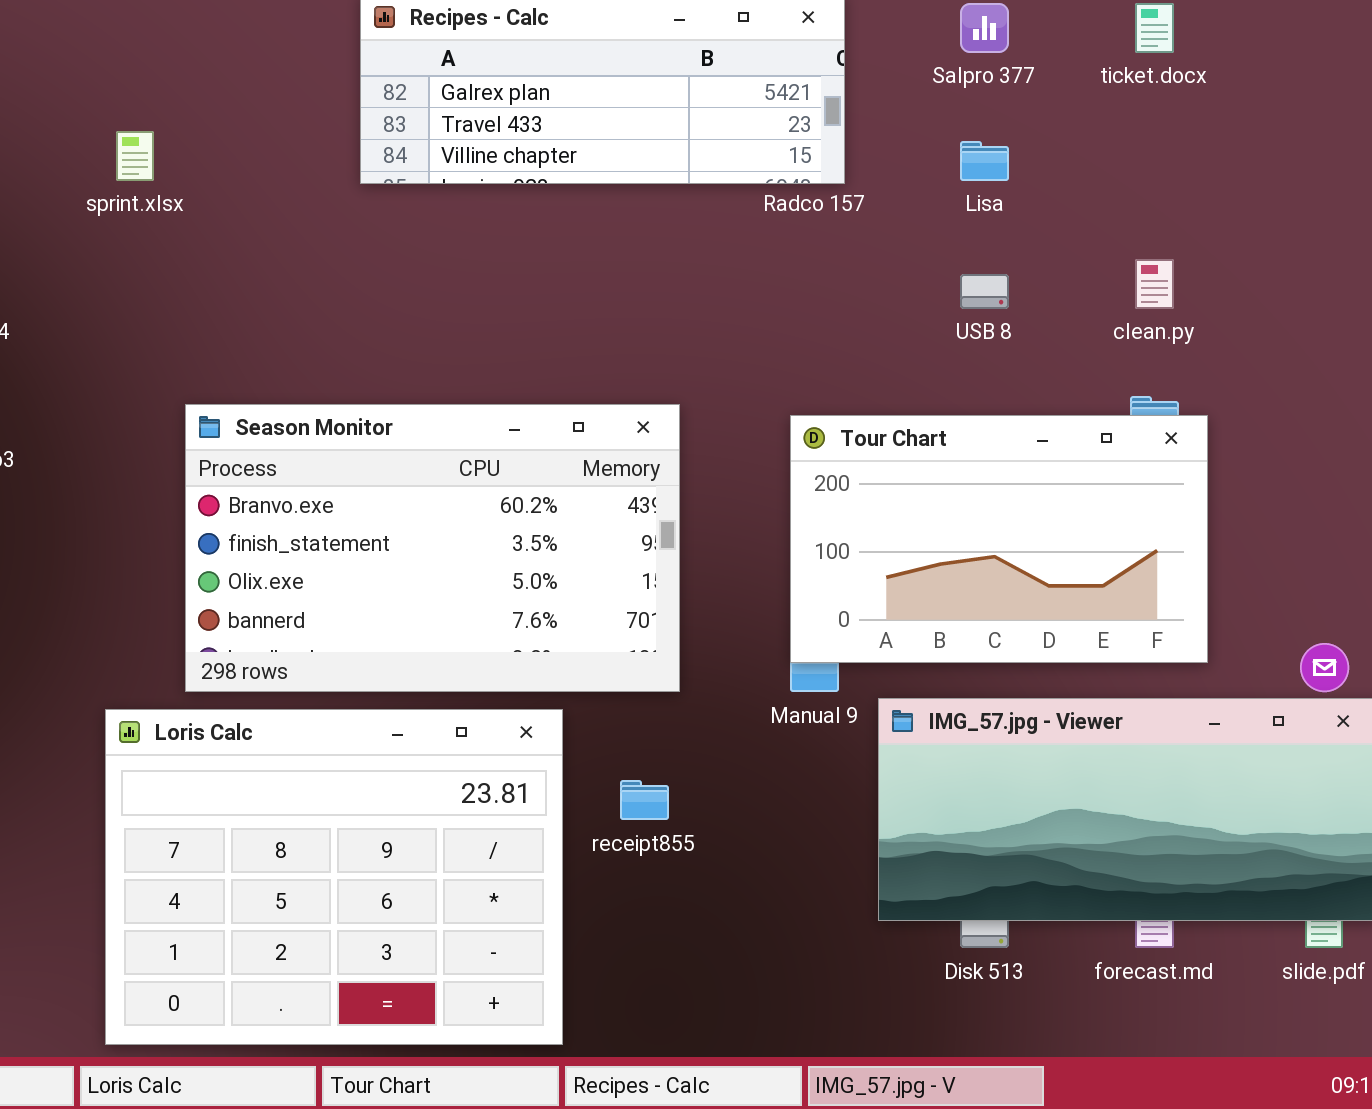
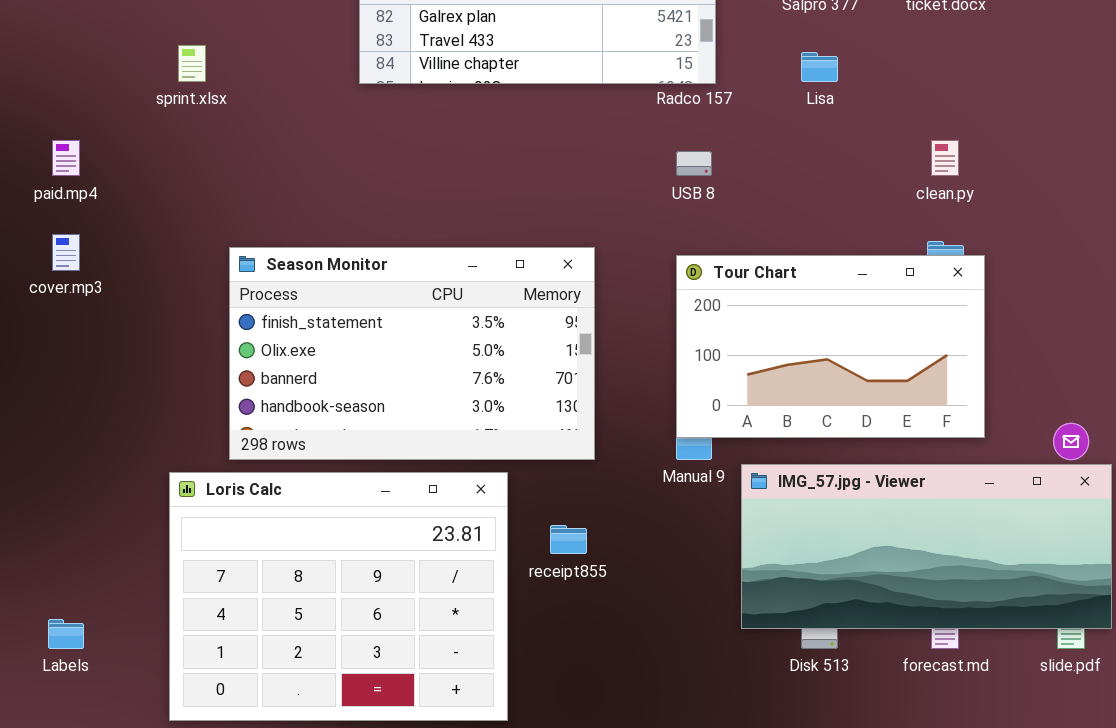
USB 8: [960,274,1009,309] -> [676,151,712,176], moved
Season Monitor: [185,404,680,692] -> [229,247,595,460], scrolled down 1 row

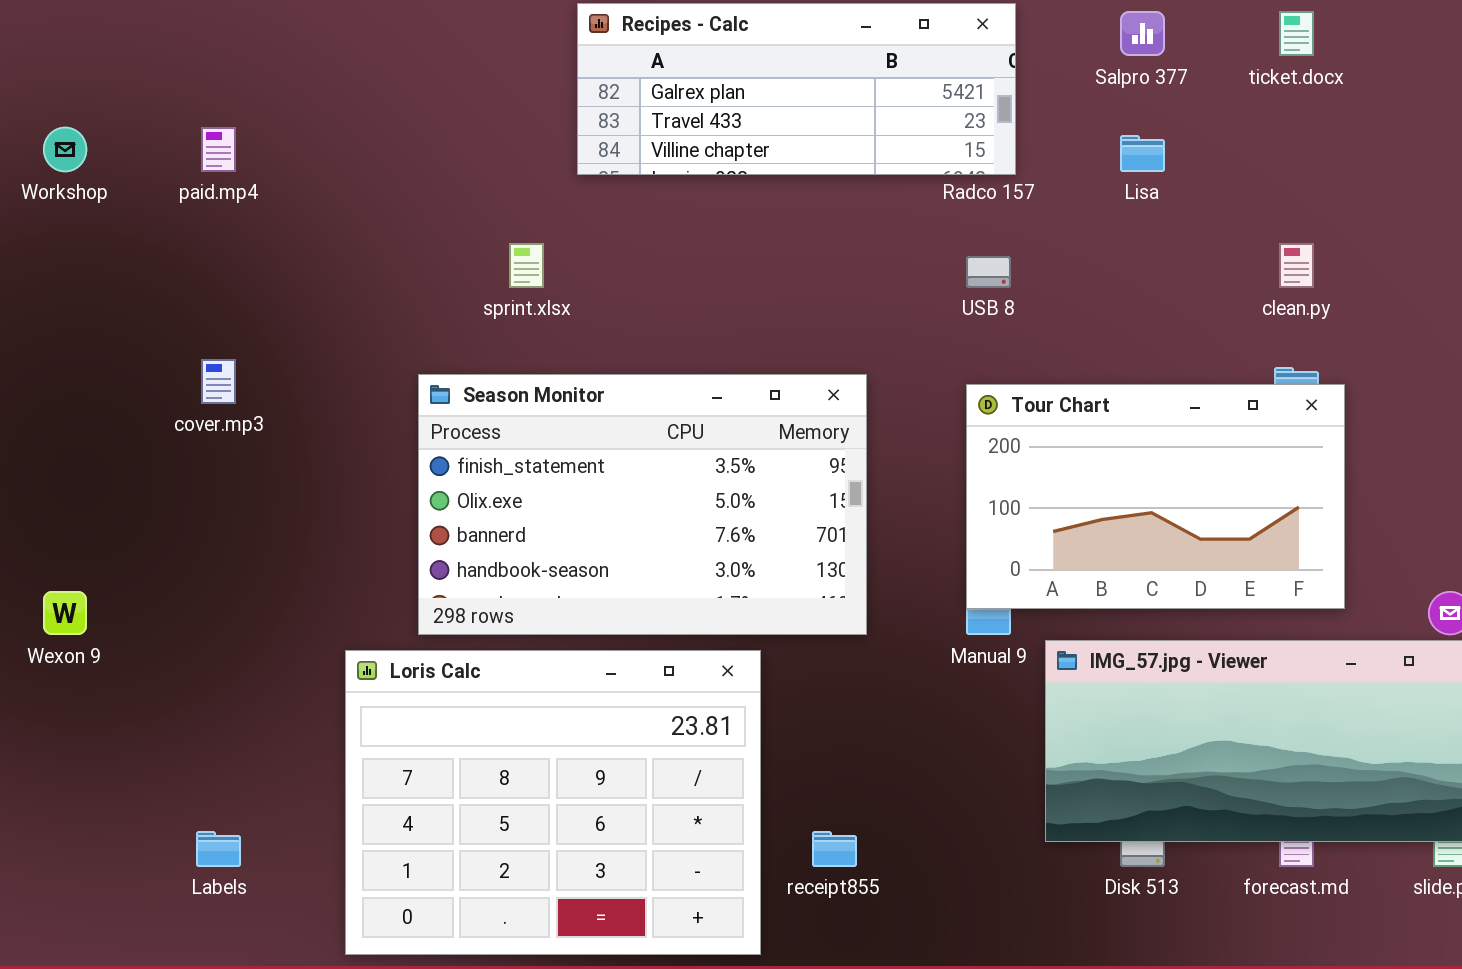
sprint.xlsx: [178,45,206,82] -> [509,243,544,288], moved
paid.mp4: [52,140,80,176] -> [201,127,236,172], moved
receipt855: [550,525,587,554] -> [812,831,857,867], moved

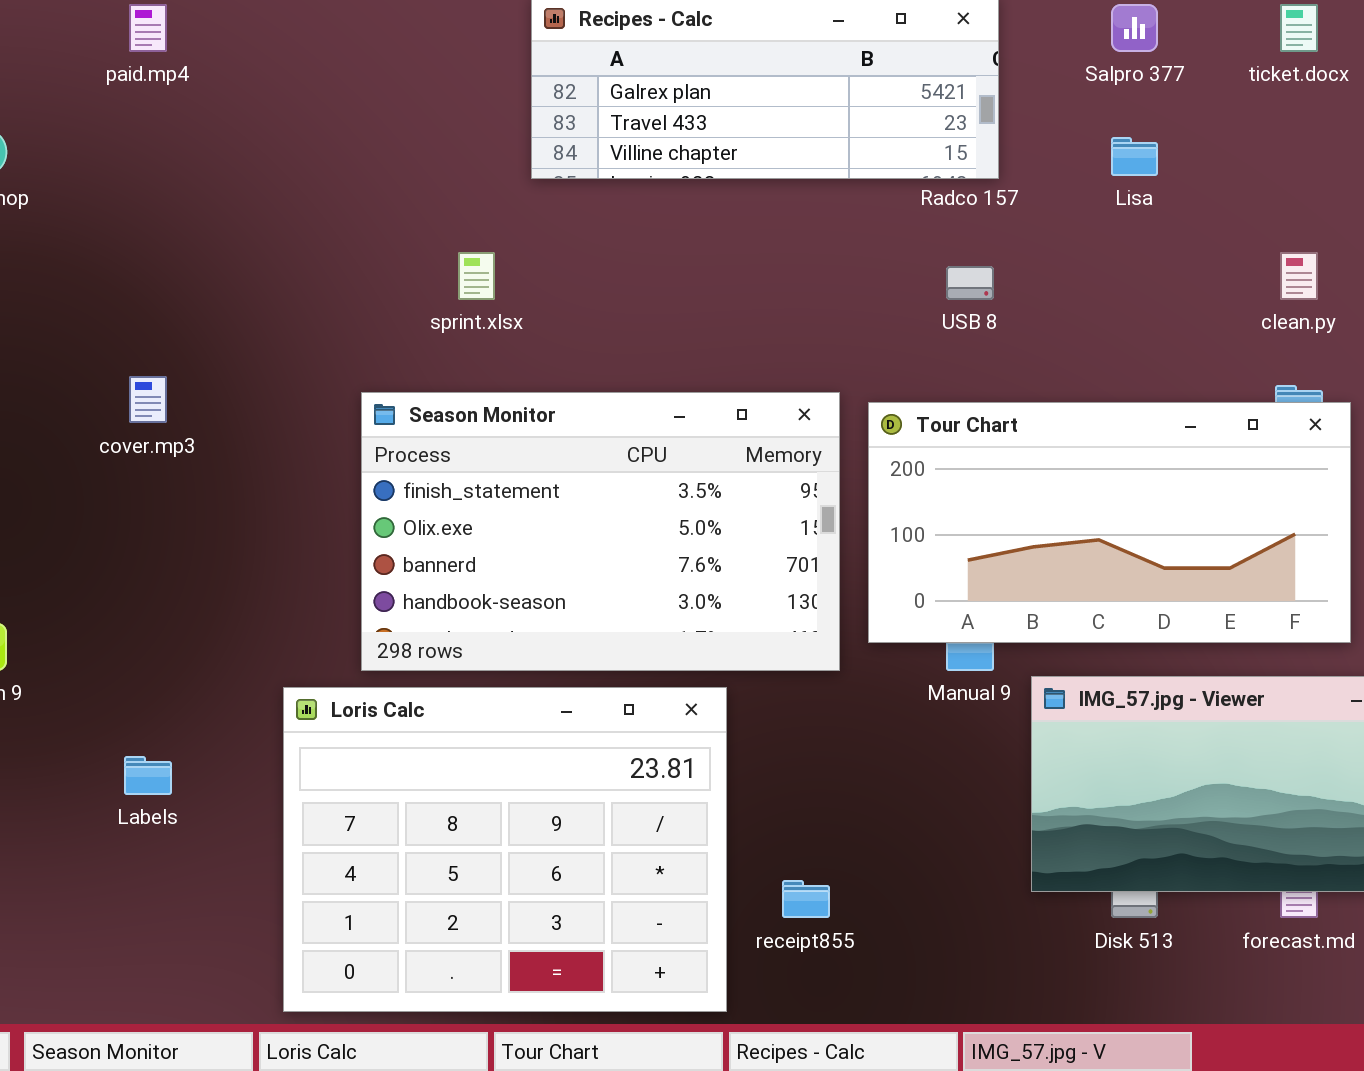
paid.mp4: [201,127,236,172] -> [129,4,167,52], moved
Tour Chart: [966,384,1345,609] -> [868,402,1351,643], resized
Labels: [196,831,241,867] -> [124,756,172,795], moved

